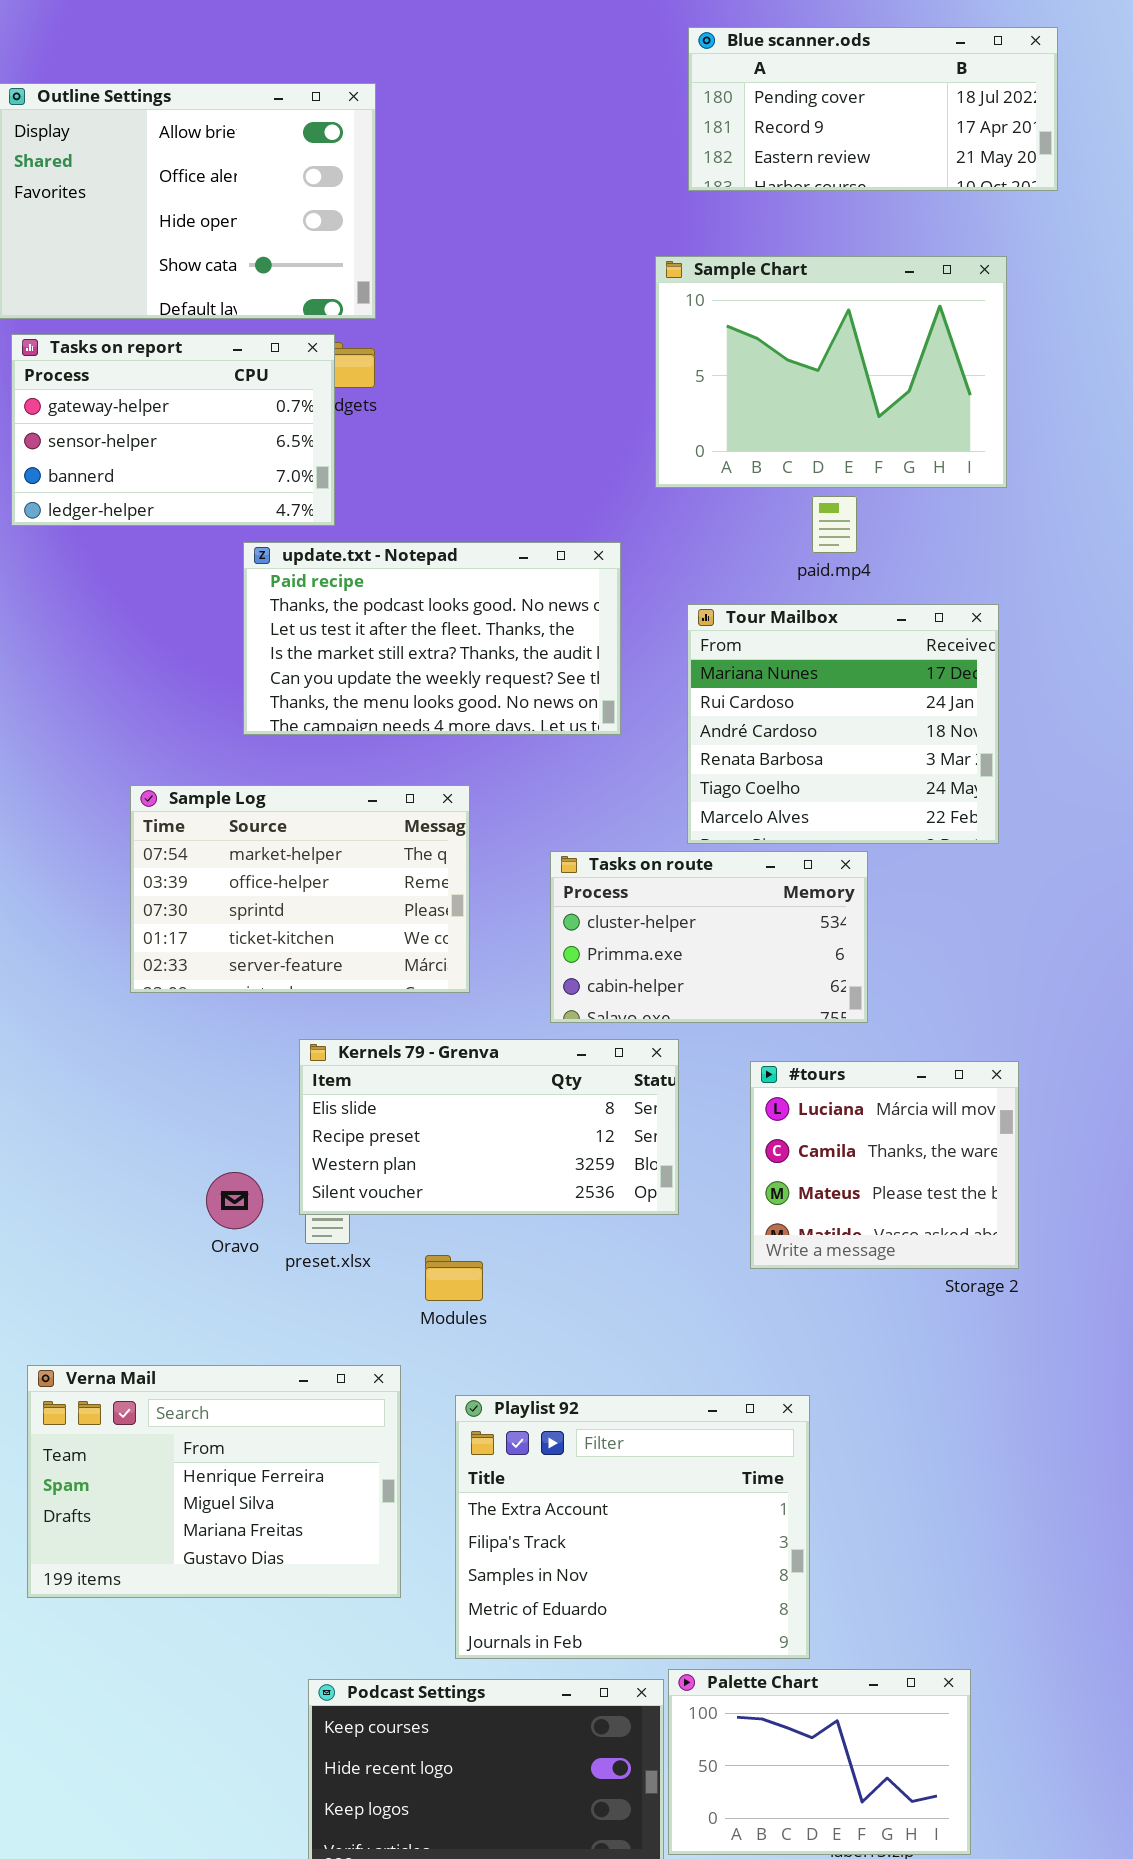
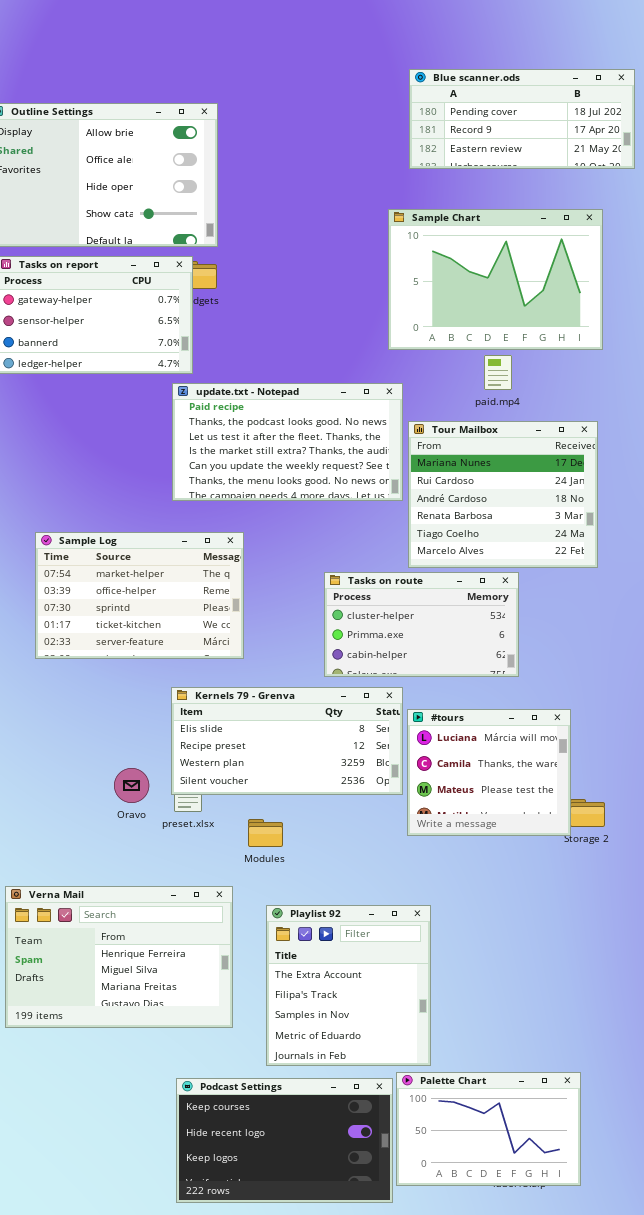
update.txt - Notepad: [243,542,621,735] -> [172,383,403,501], moved
Sample Log: [130,785,470,993] -> [35,532,244,659], moved
#tours: [750,1061,1019,1269] -> [407,709,571,836], moved
Playlist 92: [455,1395,810,1659] -> [266,905,431,1066], resized

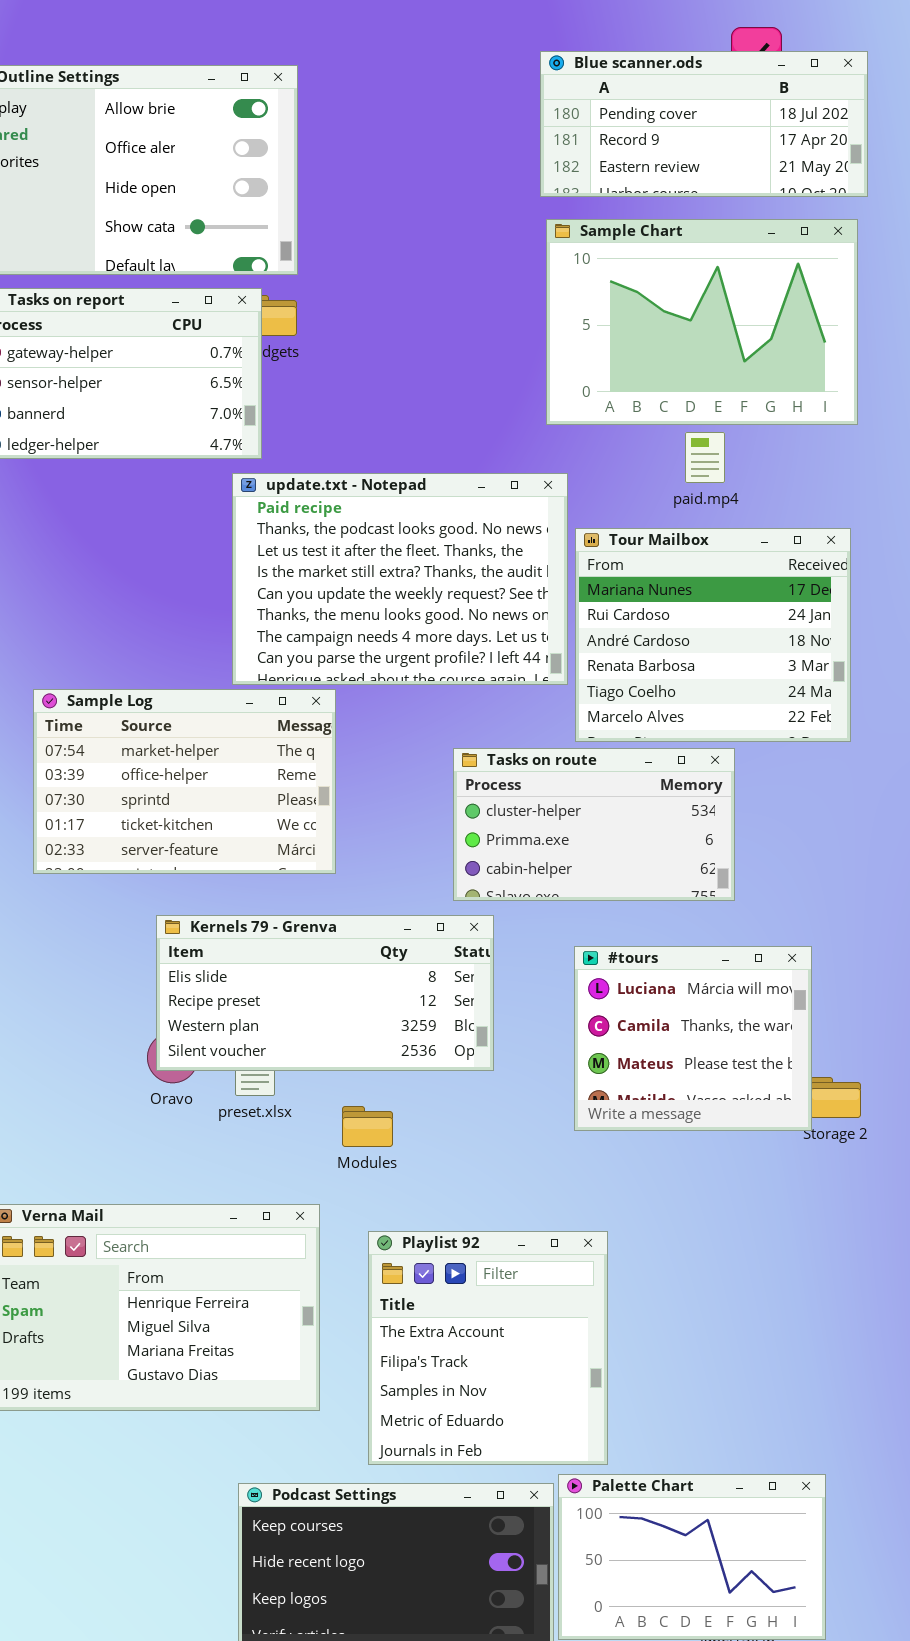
Blue scanner.ods: [409,69,635,169] -> [540,51,868,197], moved
update.txt - Notepad: [172,383,403,501] -> [232,473,568,685], resized
Kernels 79 - Grenva: [171,687,403,795] -> [156,915,494,1071], moved

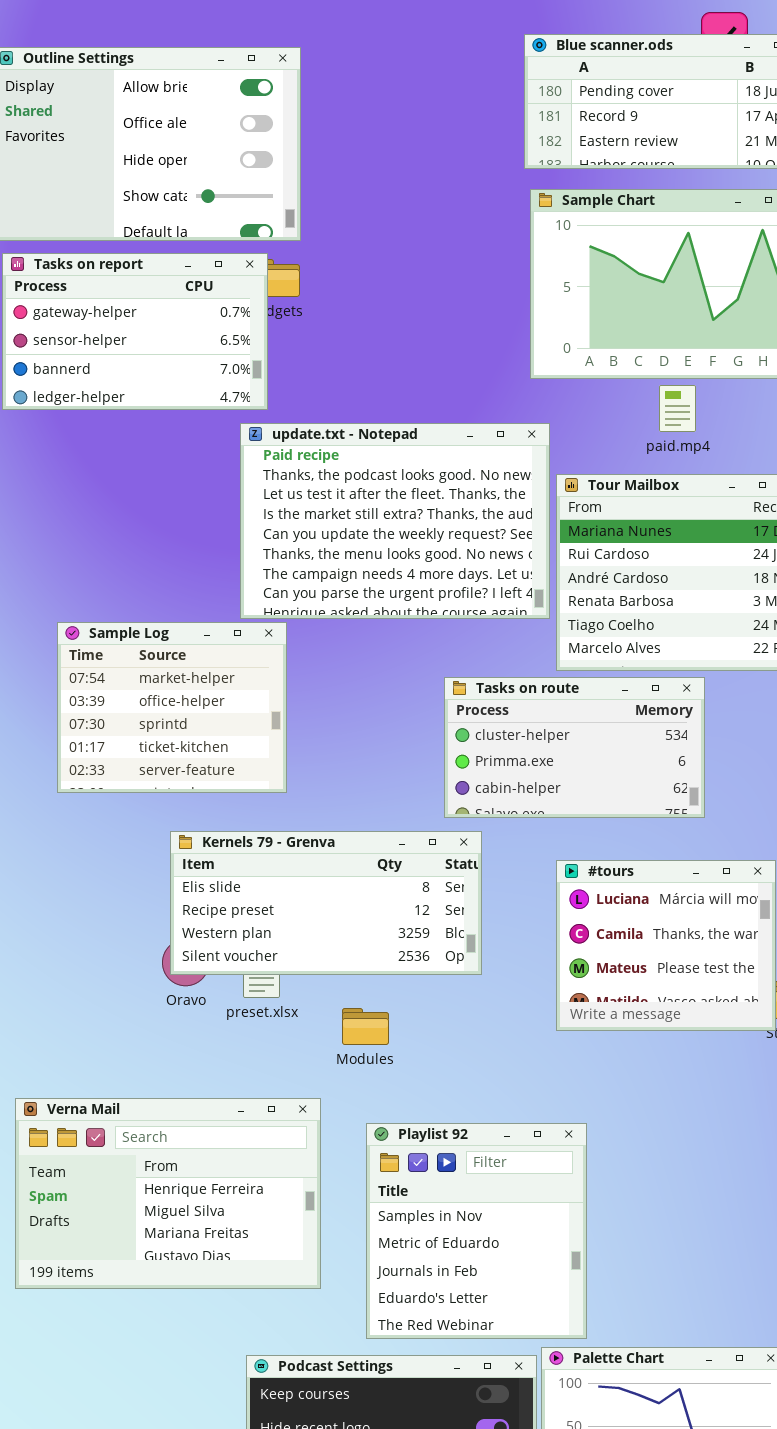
Sample Log: [33,689,336,874] -> [57,622,287,793], resized
Playlist 92: [368,1231,608,1465] -> [366,1123,587,1339], scrolled down 2 rows

